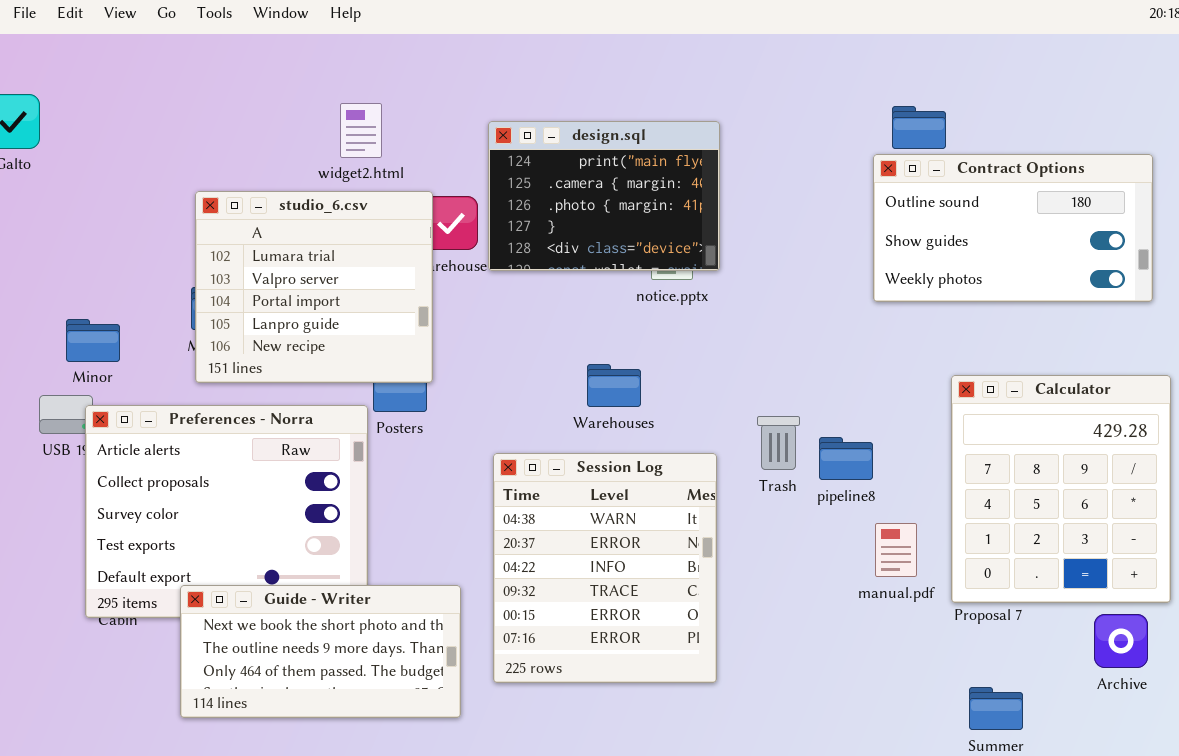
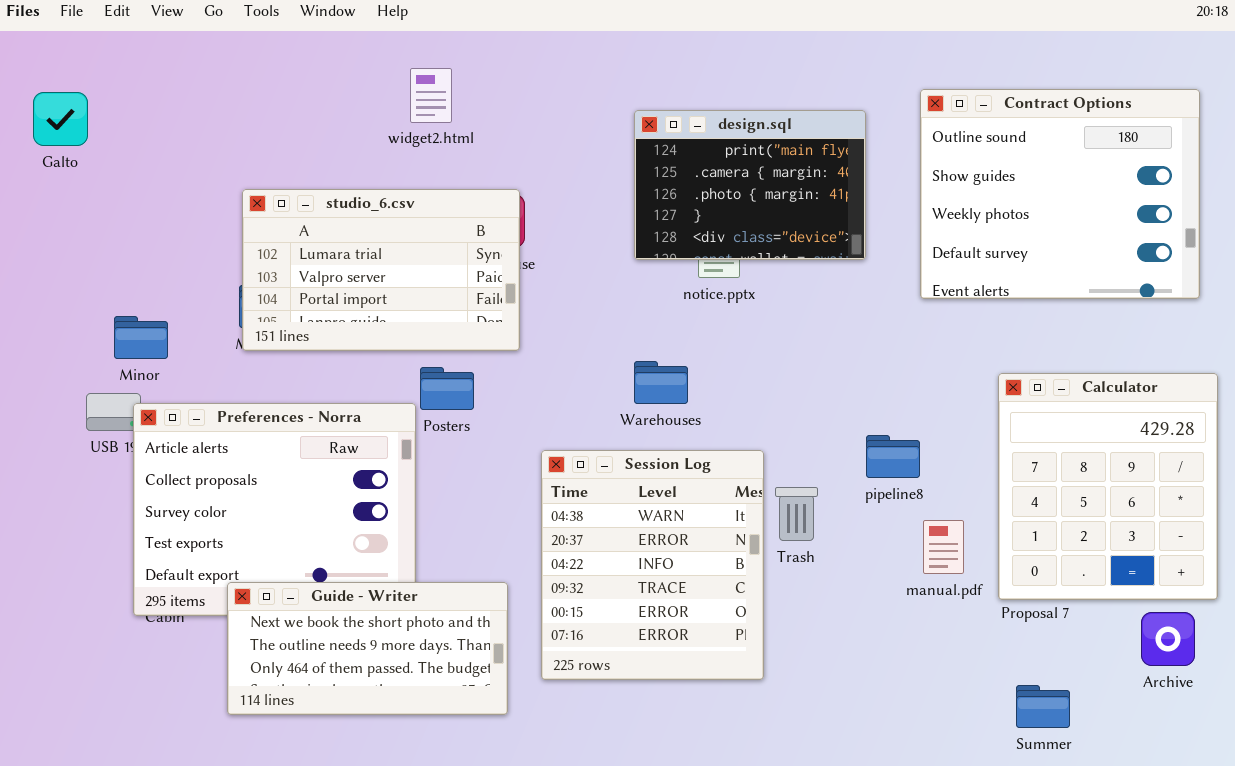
widget2.html: [340,103,382,158] -> [410,68,452,123], moved
design.sql: [488,121,720,271] -> [634,110,866,260], moved
Contract Options: [873,154,1153,302] -> [920,89,1200,299], resized
studio_6.csv: [195,191,433,383] -> [242,189,520,351], resized
Trash: [757,416,800,470] -> [775,487,818,541], moved

